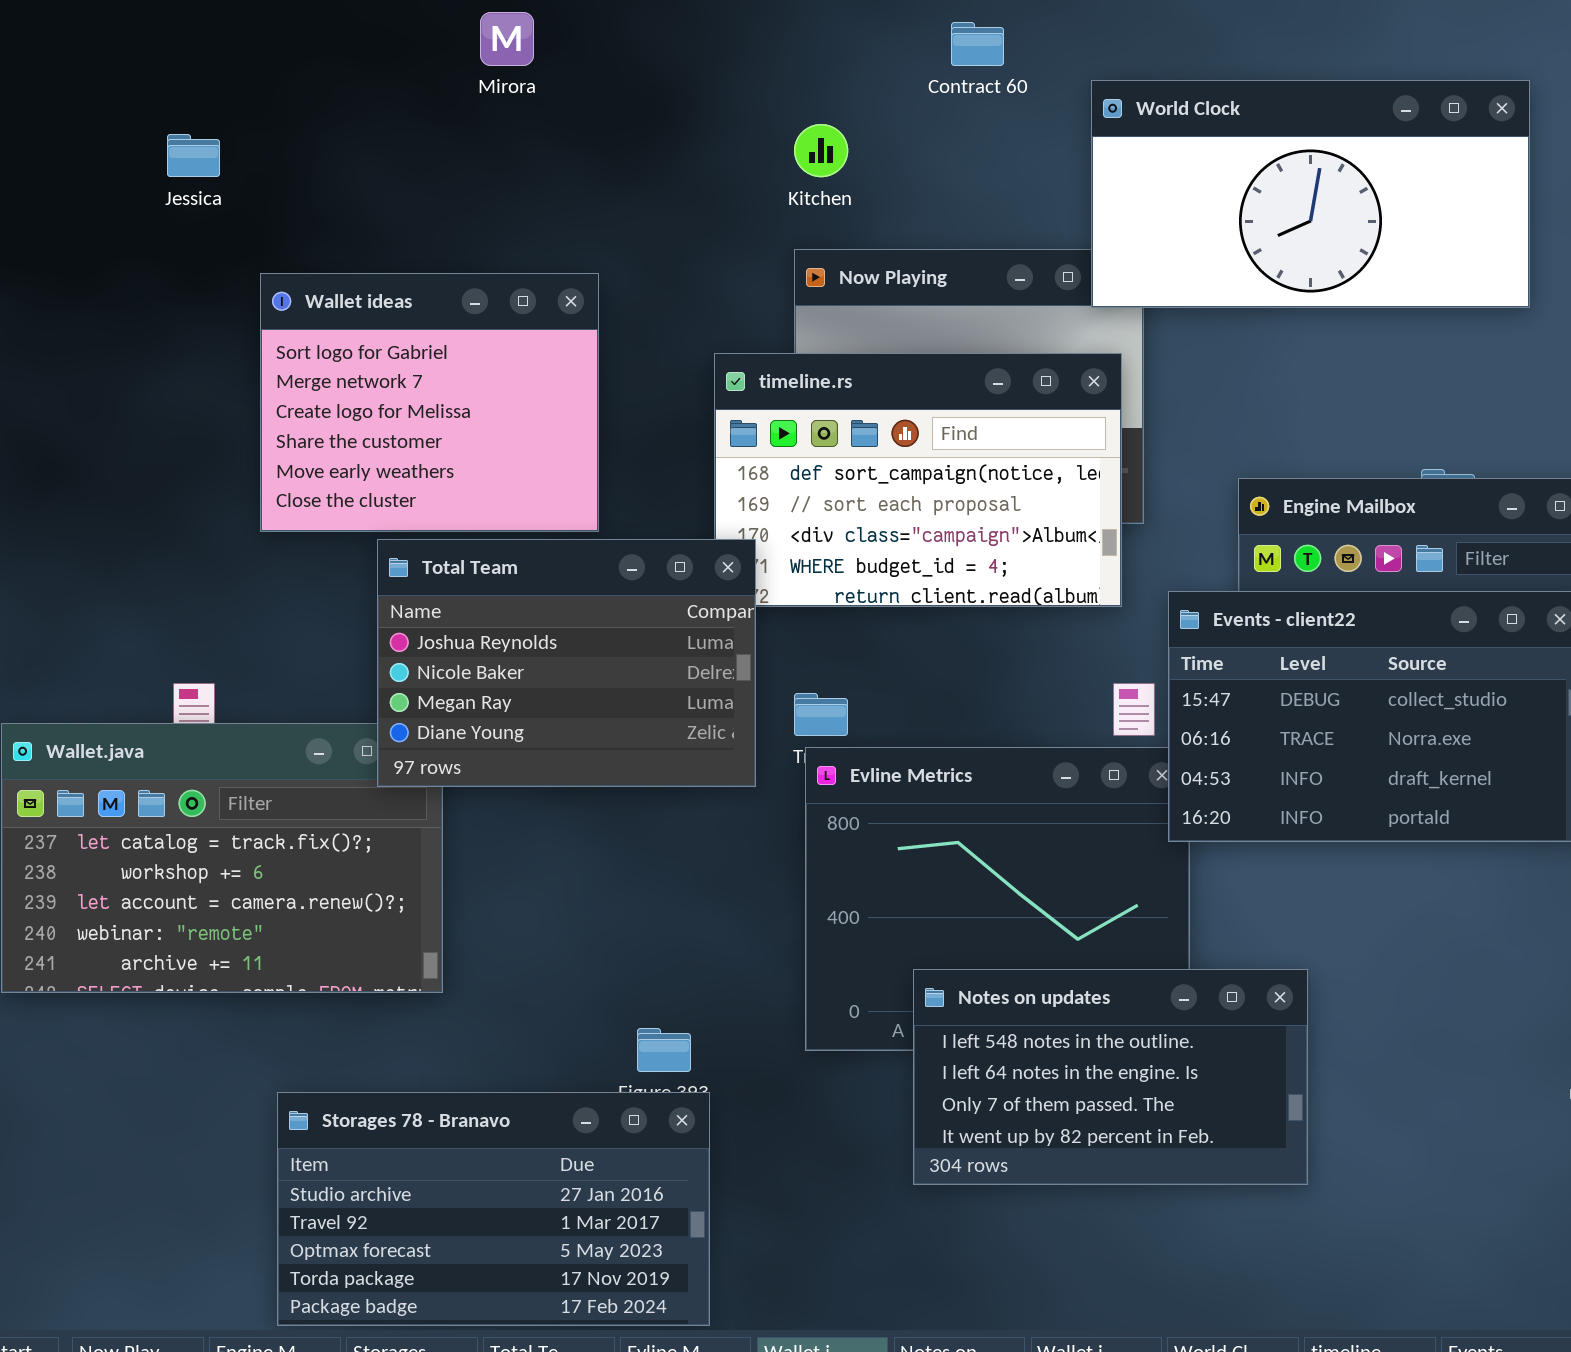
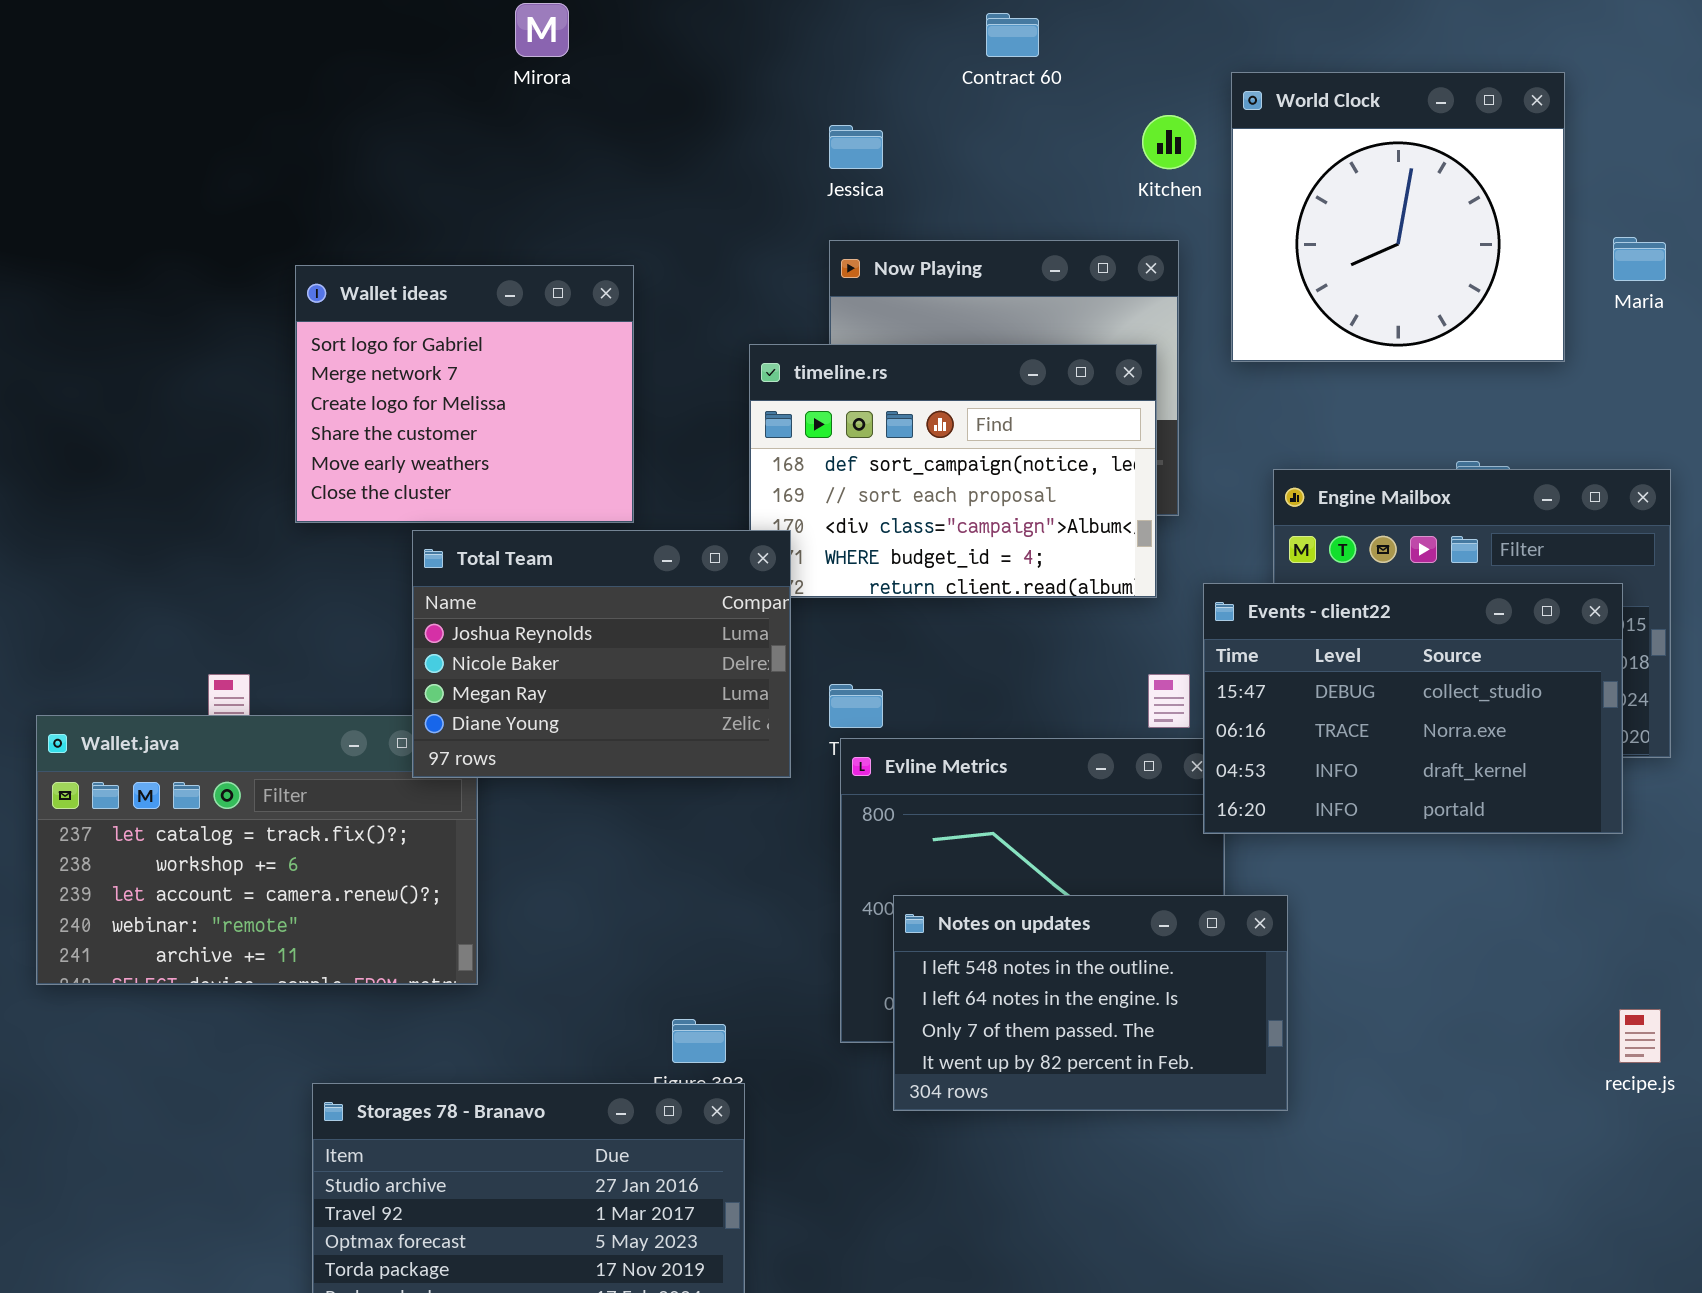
World Clock: [1091,80,1530,308] -> [1231,72,1565,362], resized
Kitchen: [794,124,848,177] -> [1142,115,1196,169], moved
Jessica: [167,134,220,177] -> [829,125,883,169], moved
Notes on updates: [913,969,1308,1185] -> [893,895,1288,1111], moved

